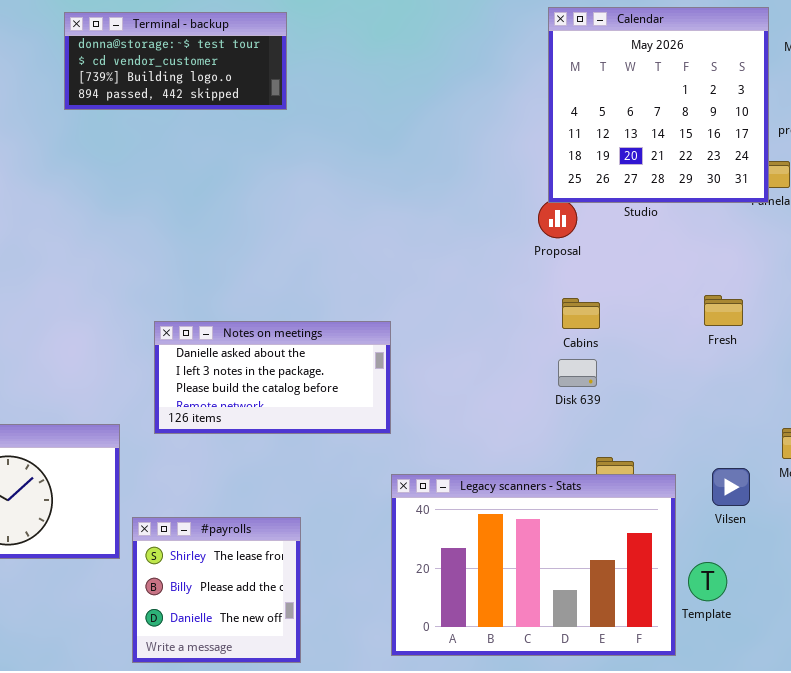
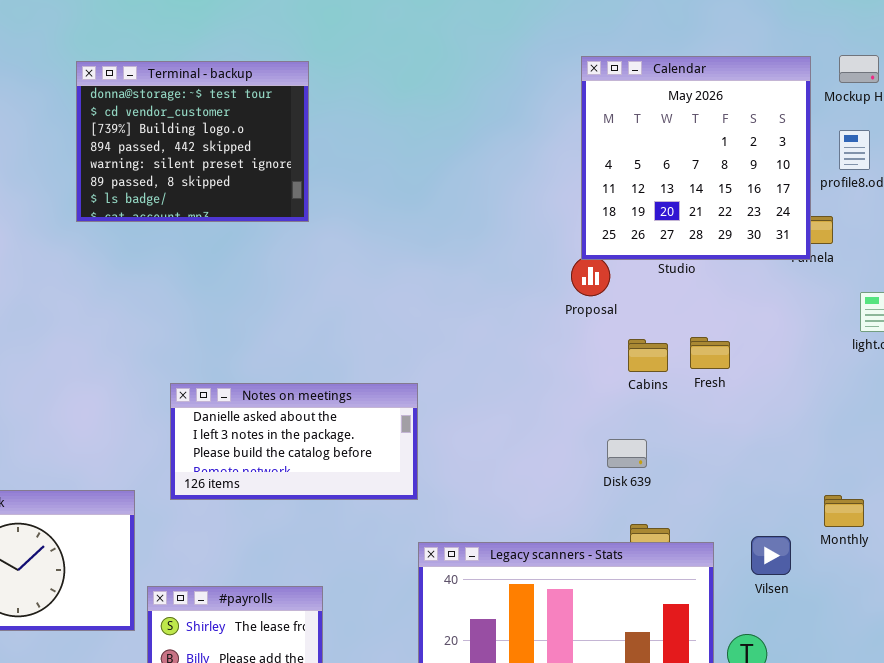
Terminal - backup: [64,12,287,110] -> [76,61,309,222], resized
Fresh: [704,295,743,326] -> [690,337,730,369], moved
Cabins: [562,298,600,329] -> [628,339,668,372], moved
Disk 639: [558,359,597,387] -> [607,439,647,468], moved

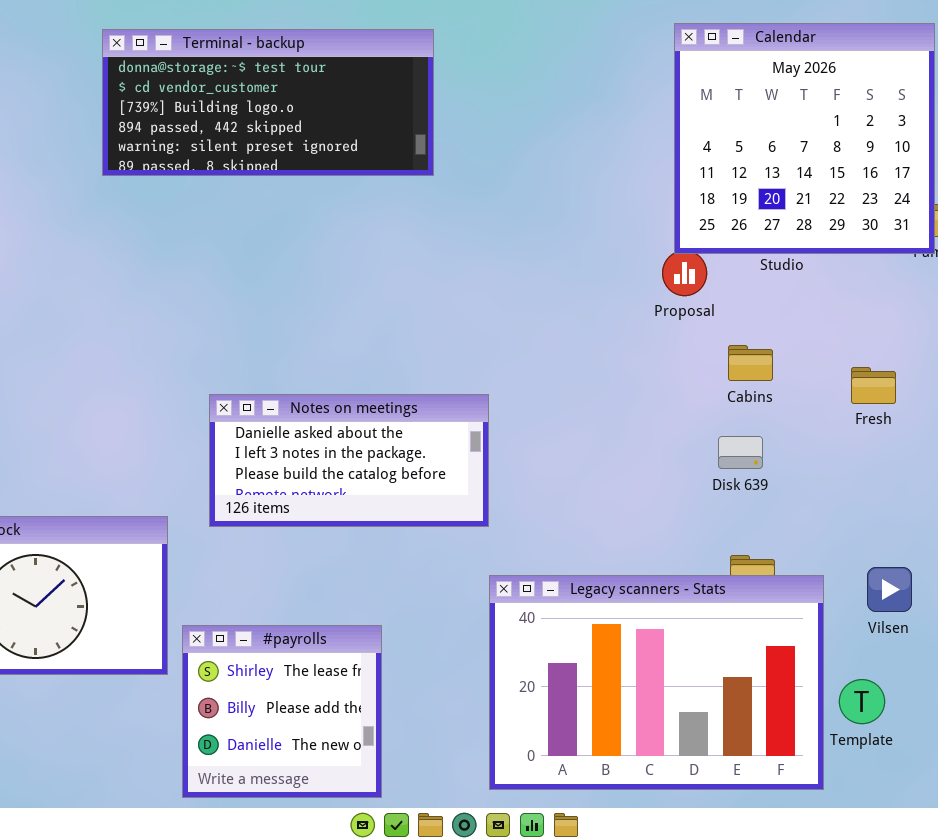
Terminal - backup: [76,61,309,222] -> [102,29,434,176], resized
Fresh: [690,337,730,369] -> [851,367,896,404], moved
Disk 639: [607,439,647,468] -> [718,436,763,469], moved

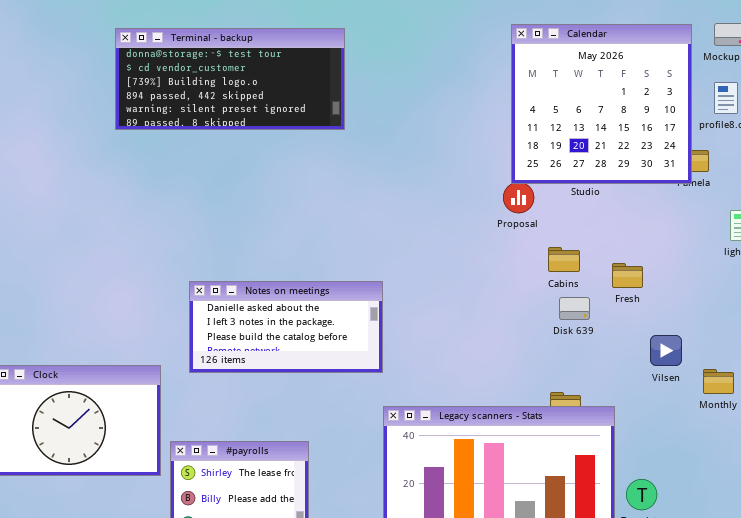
Fresh: [851,367,896,404] -> [612,263,643,288], moved
Disk 639: [718,436,763,469] -> [559,297,590,320], moved
Vilsen: [867,567,912,612] -> [650,335,682,366], moved

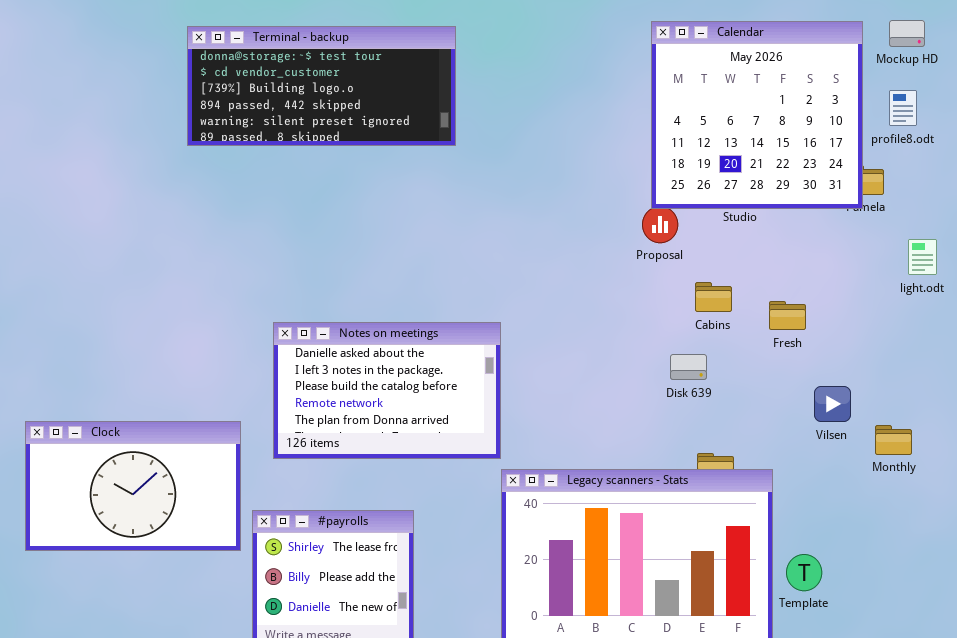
Notes on meetings: [189,281,383,373] -> [273,322,501,459], resized
Disk 639: [559,297,590,320] -> [670,354,707,380], moved

